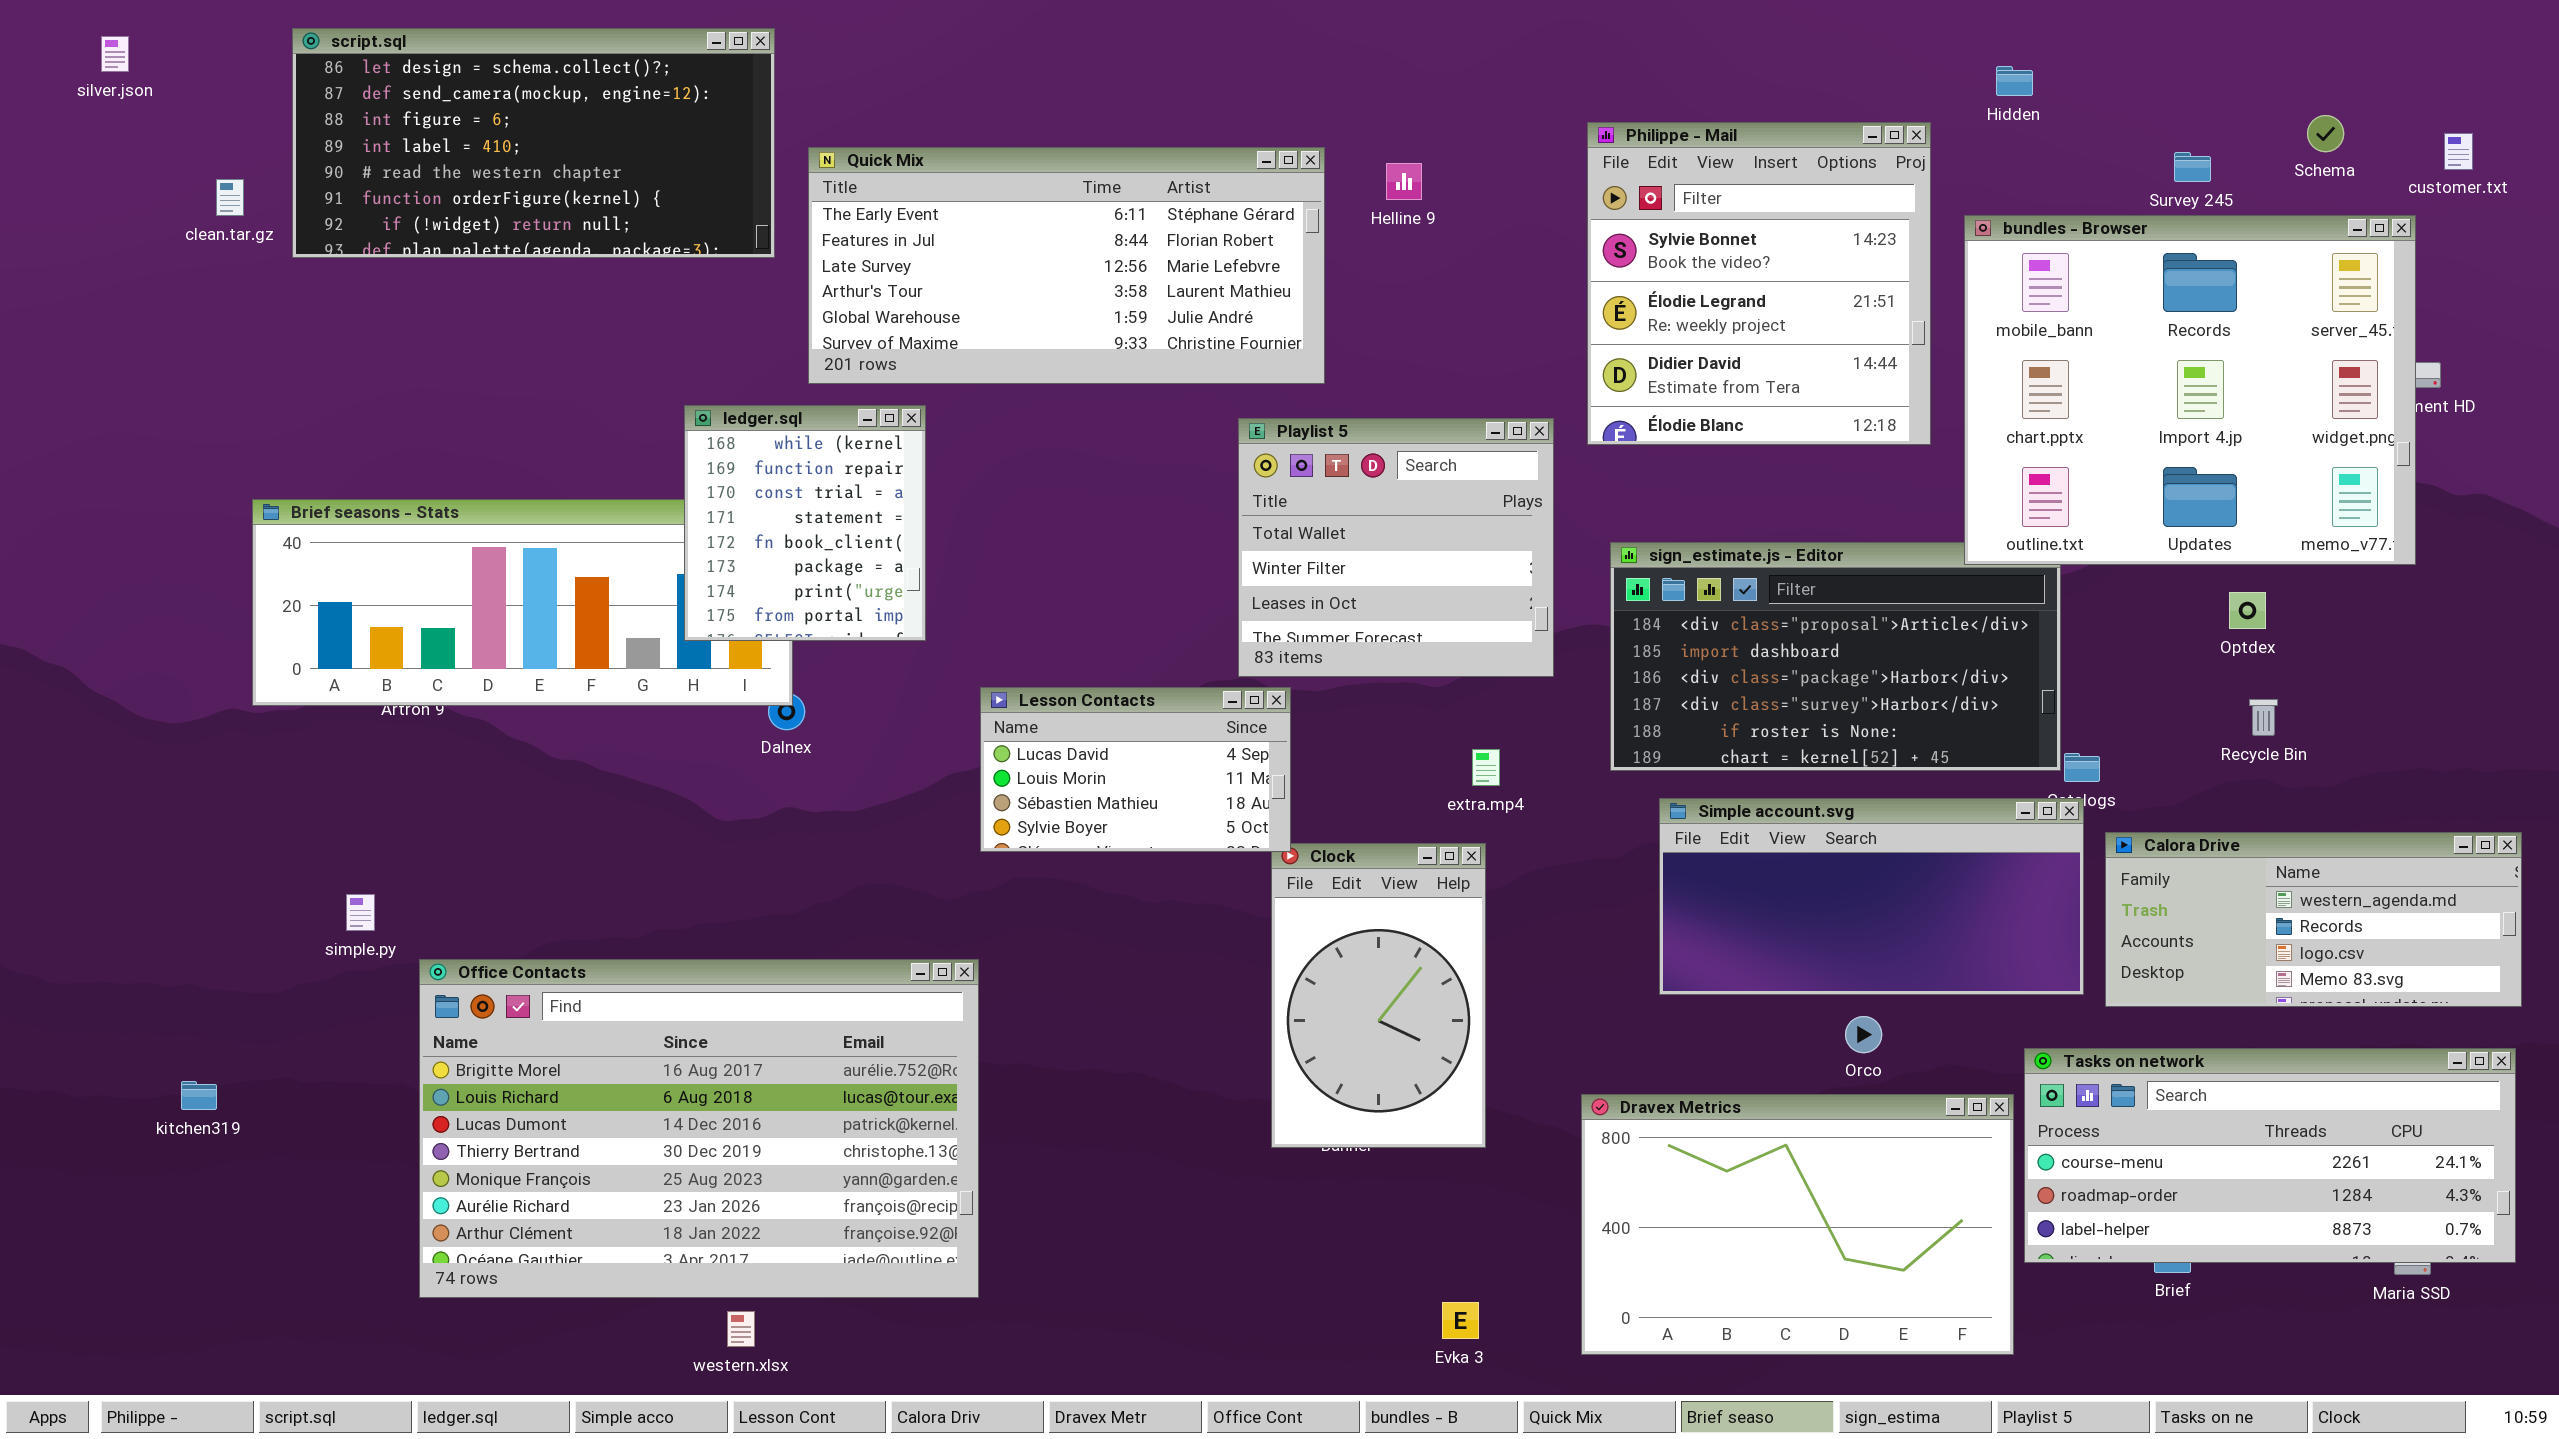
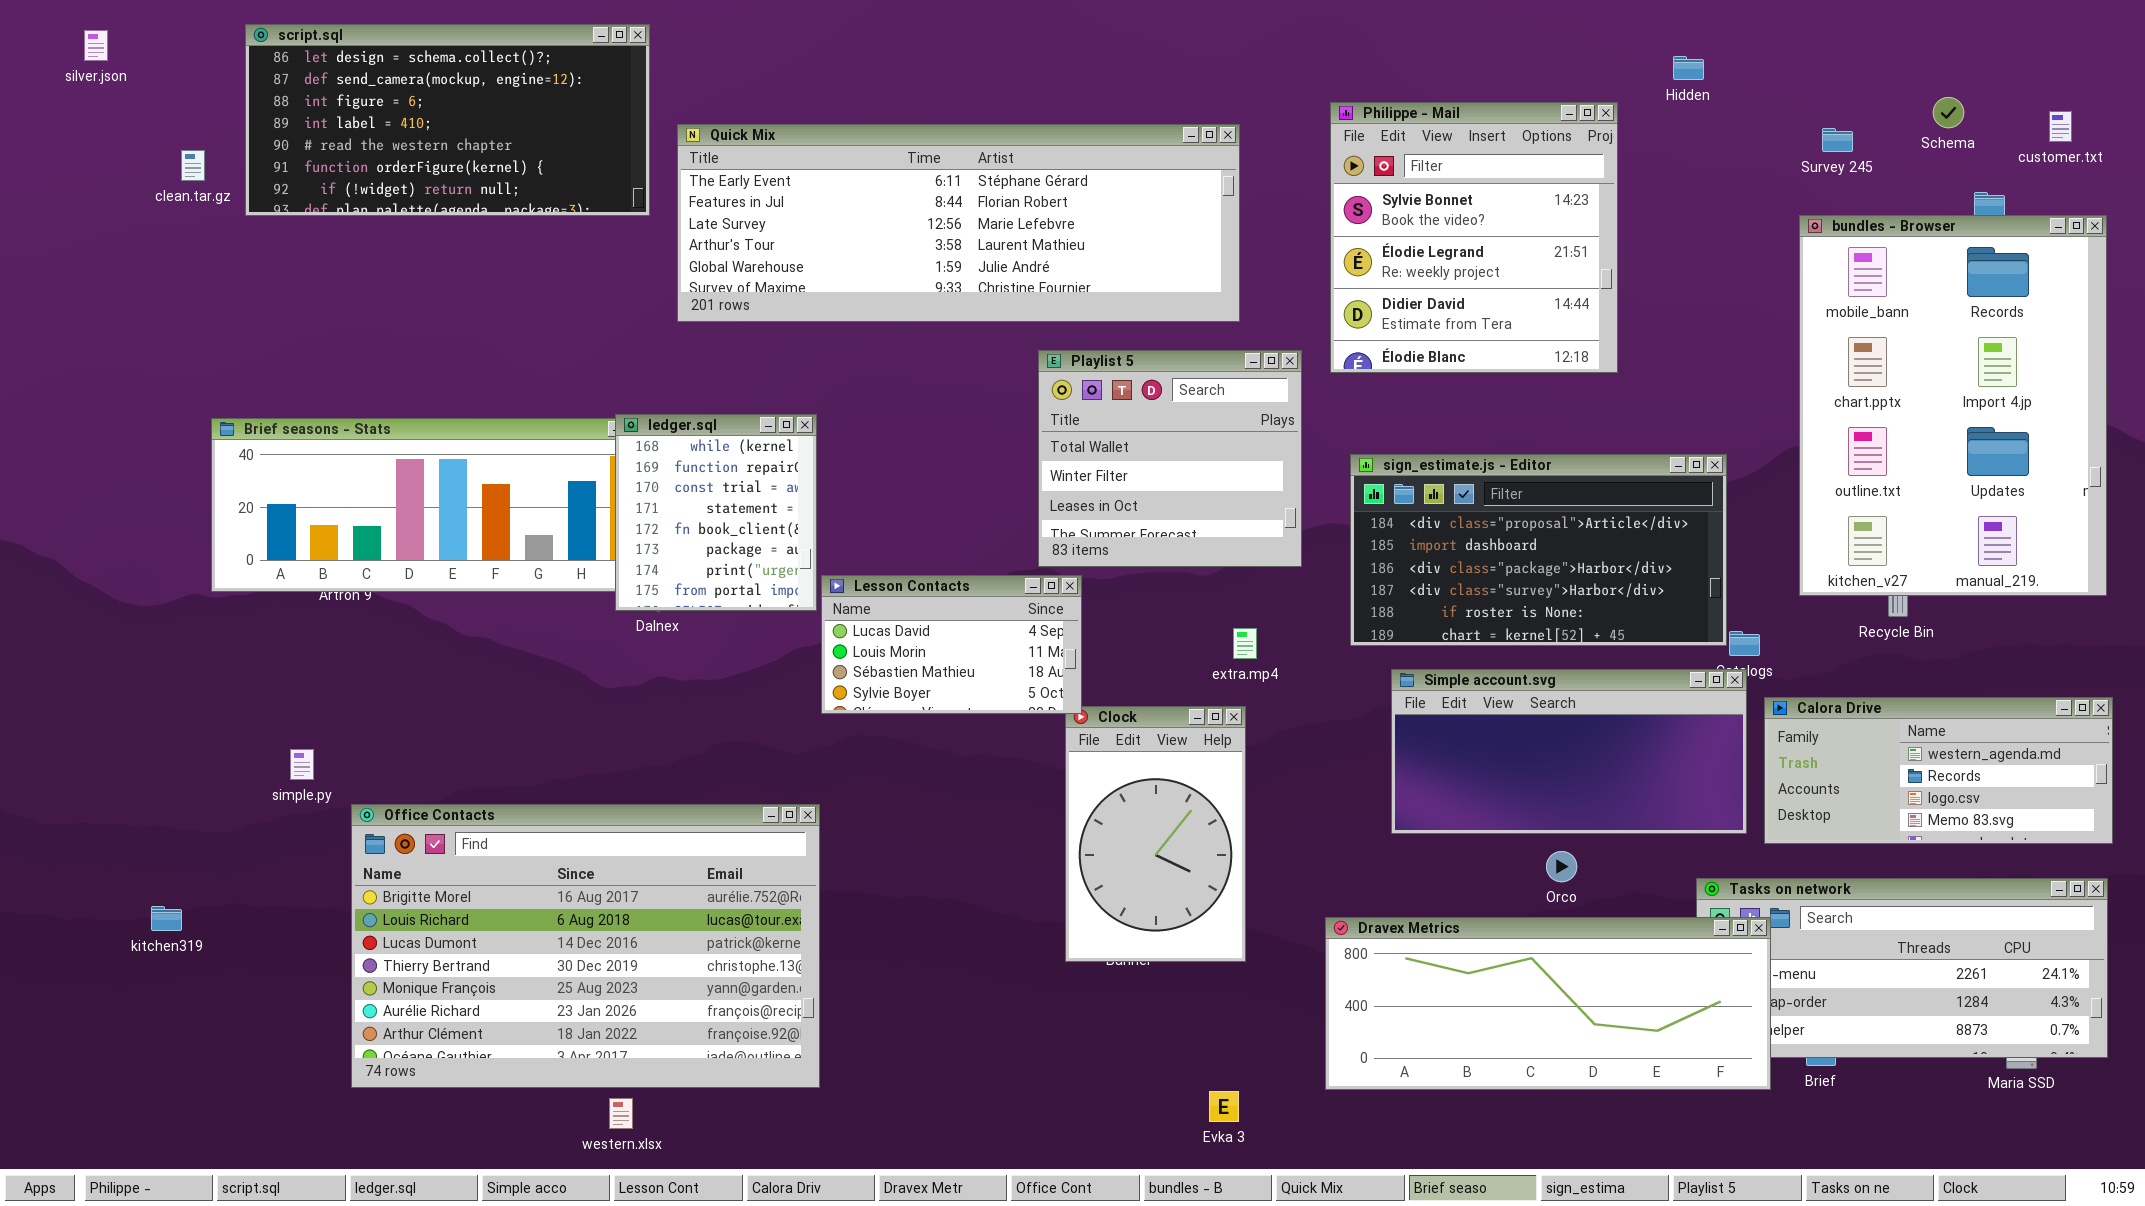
Quick Mix: [808,147,1325,384] -> [677,124,1240,322], resized
bundles - Browser: [1964,215,2416,565] -> [1799,215,2107,596], moved, resized
ledger.sql: [684,405,926,641] -> [615,414,817,611], moved
Dravex Metrics: [1581,1094,2014,1355] -> [1325,917,1771,1090], resized

